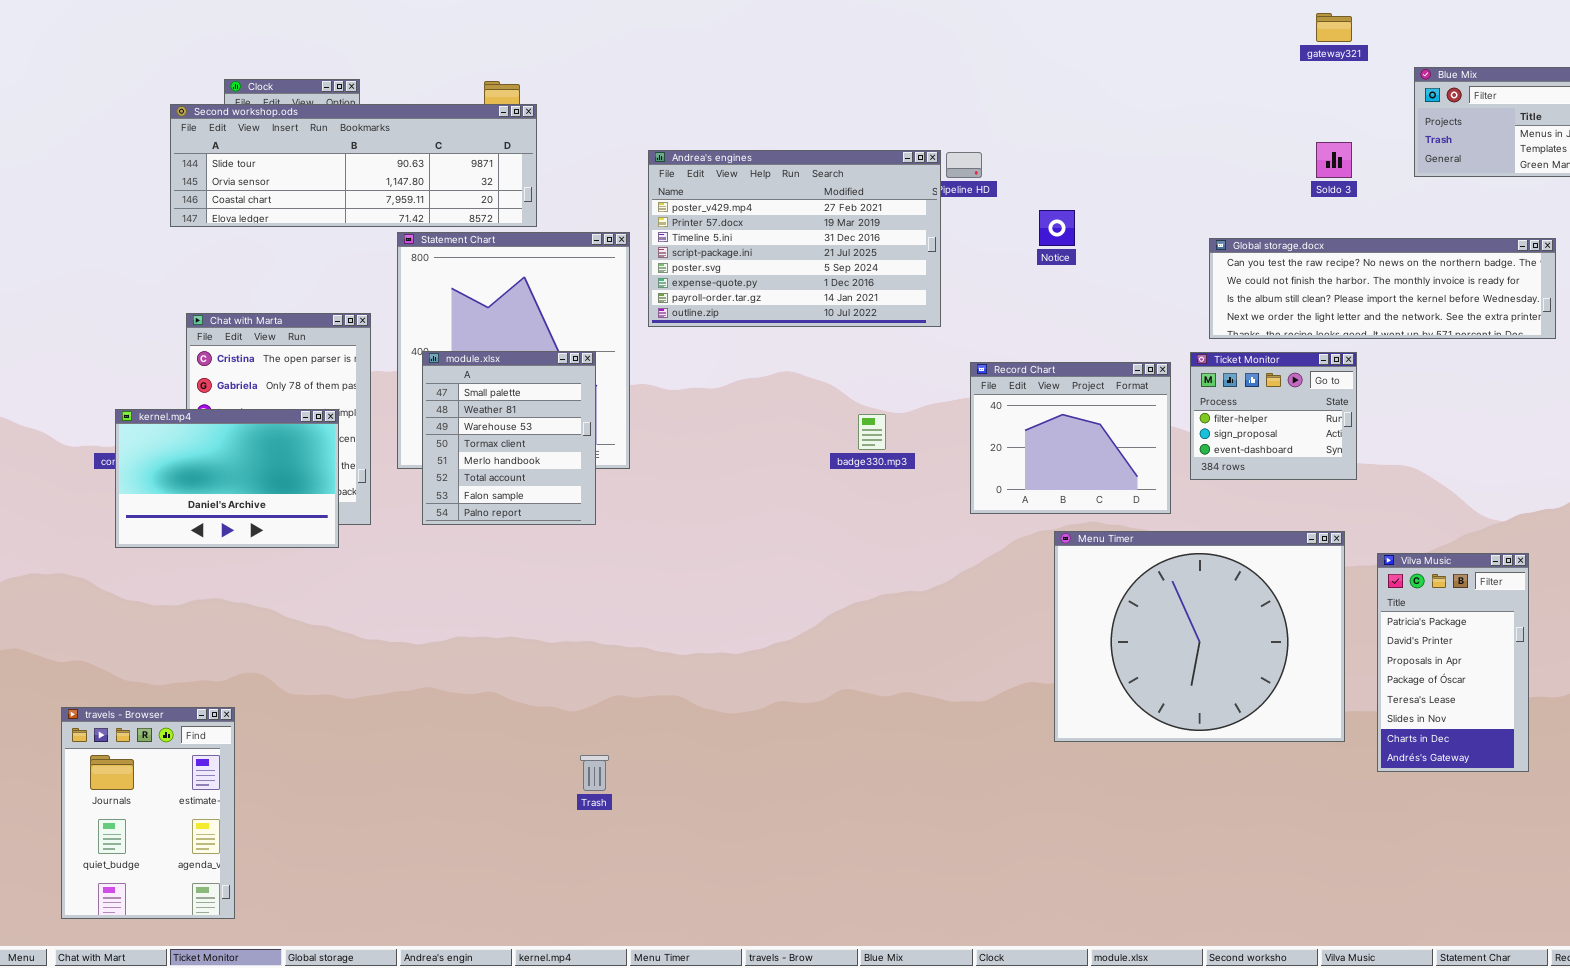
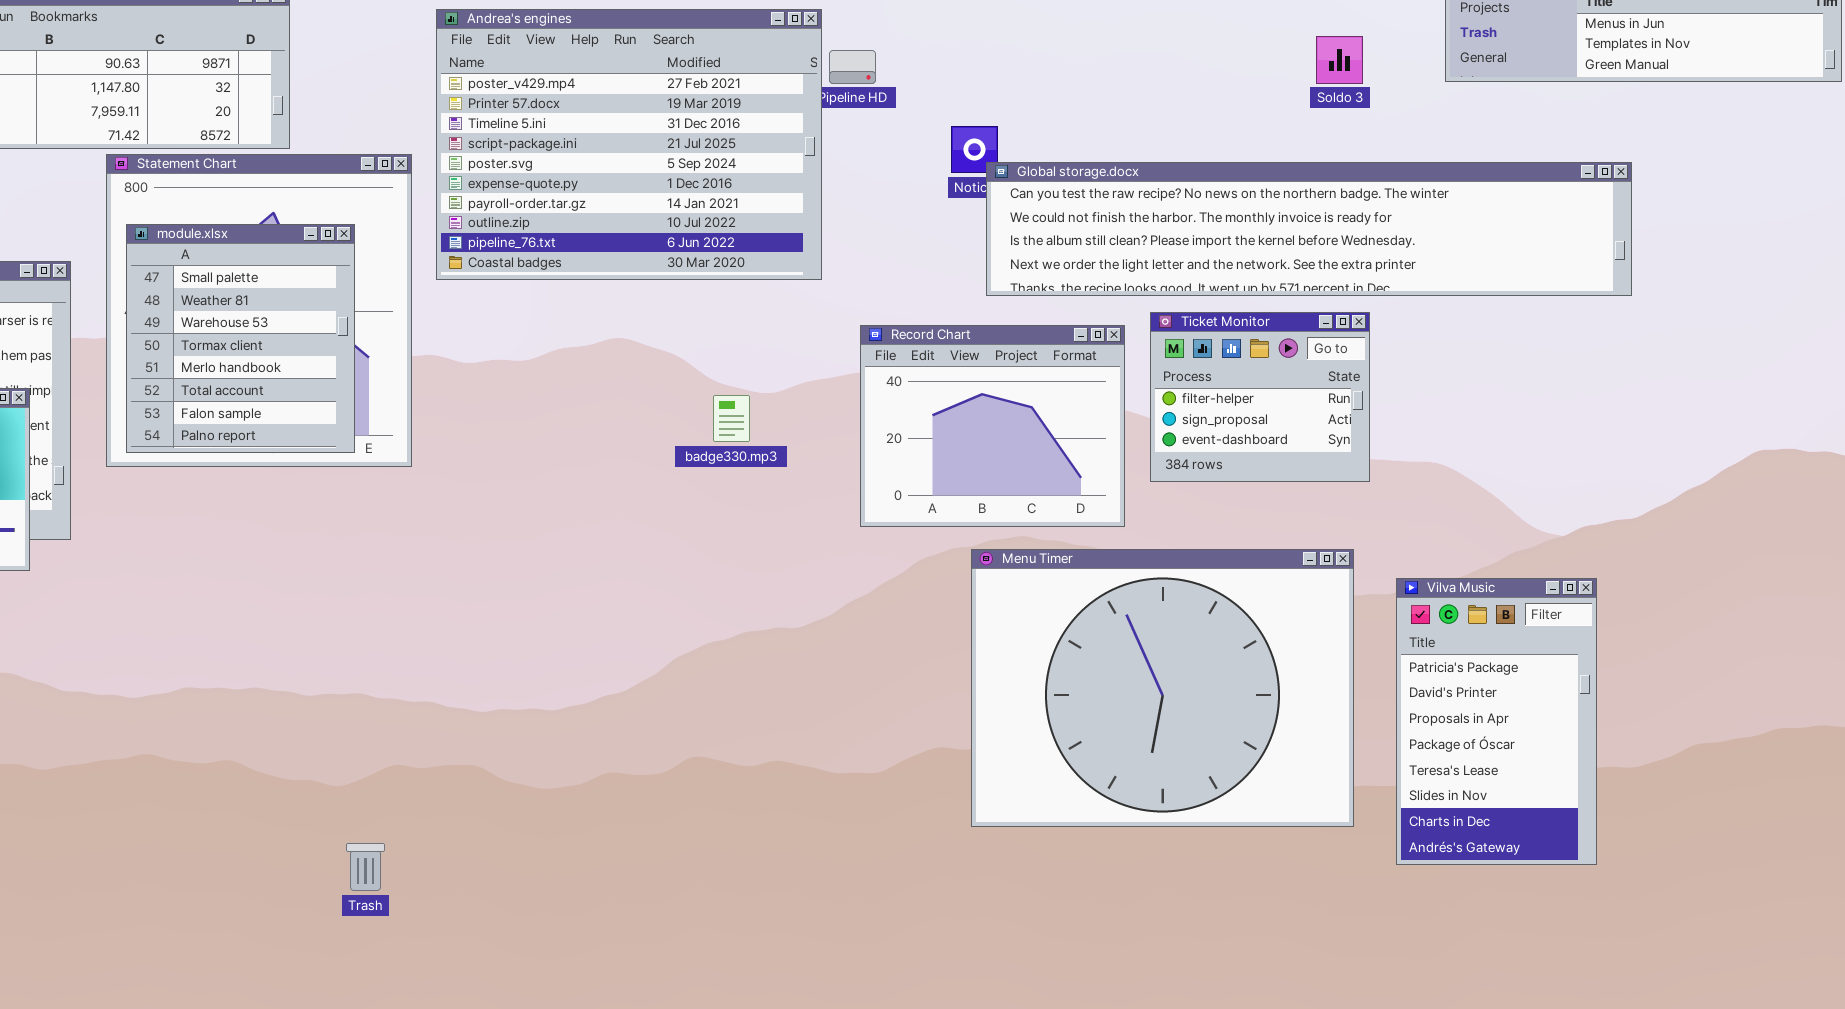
Andrea's engines: [648,150,941,327] -> [436,9,822,280], resized
Global storage.docx: [1209,238,1556,339] -> [986,162,1632,296], resized
module.xlsx: [422,351,596,525] -> [126,224,355,453], moved

